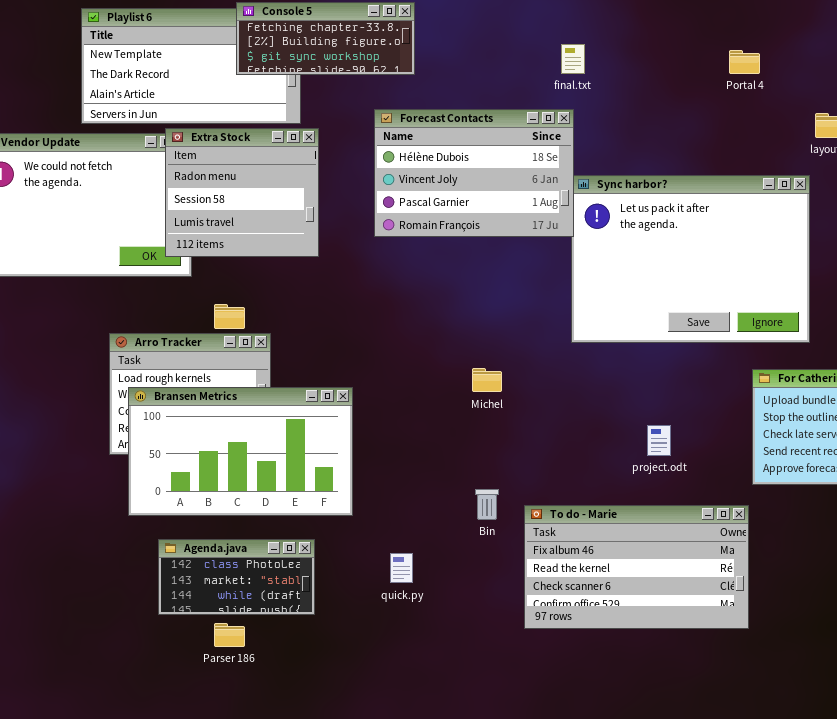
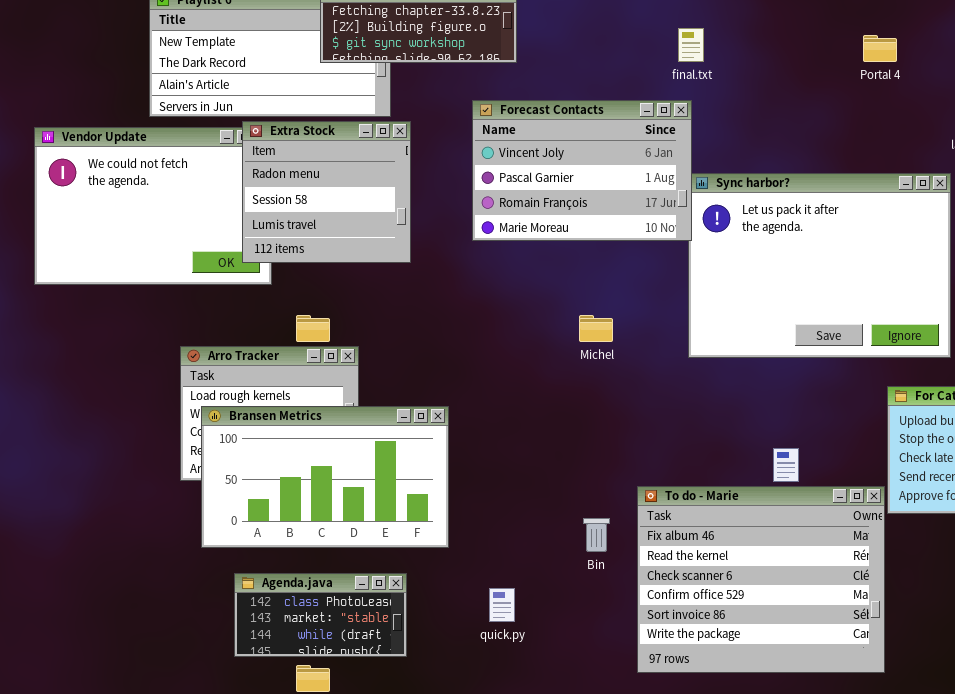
Forecast Contacts: [374,109,574,237] -> [472,100,692,241], scrolled down 1 row
Michel: [472,368,502,392] -> [579,315,613,342], moved
To do - Marie: [524,505,749,629] -> [637,486,885,673], resized

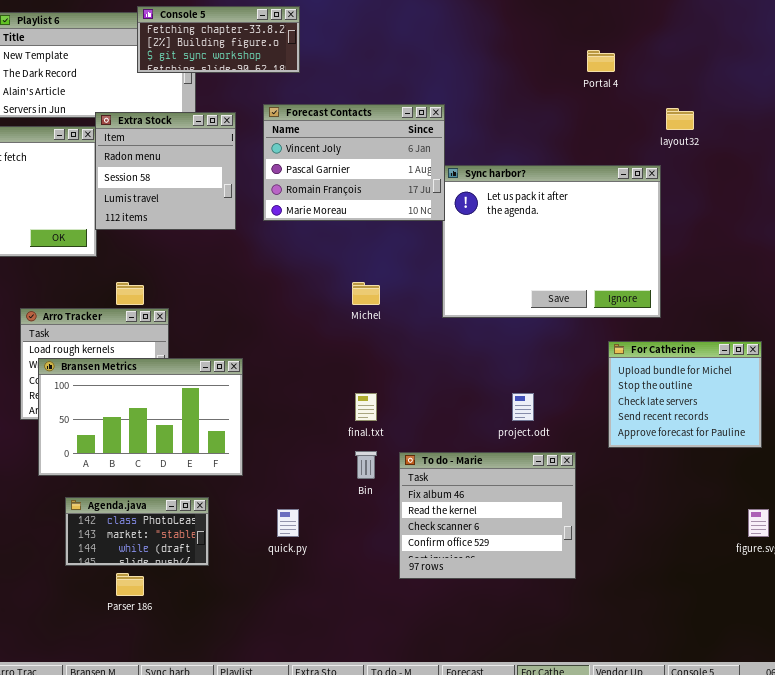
final.txt: [678,28,704,62] -> [355,393,377,421], moved
Extra Stock: [242,121,411,263] -> [95,112,236,230], moved
To do - Marie: [637,486,885,673] -> [399,452,576,579], resized

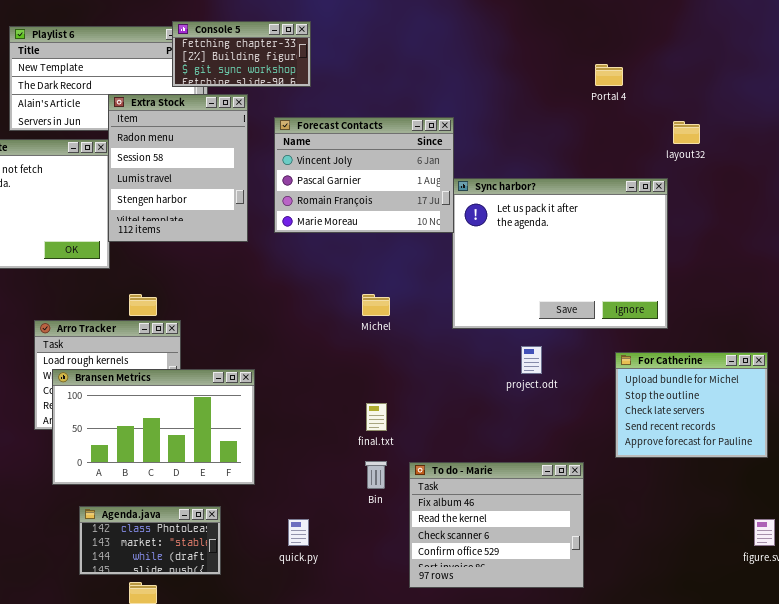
Console 5: [137,6,300,73] -> [172,21,311,87], resized
Extra Stock: [95,112,236,230] -> [108,94,248,242], resized
project.odt: [512,393,534,421] -> [521,346,542,374], moved

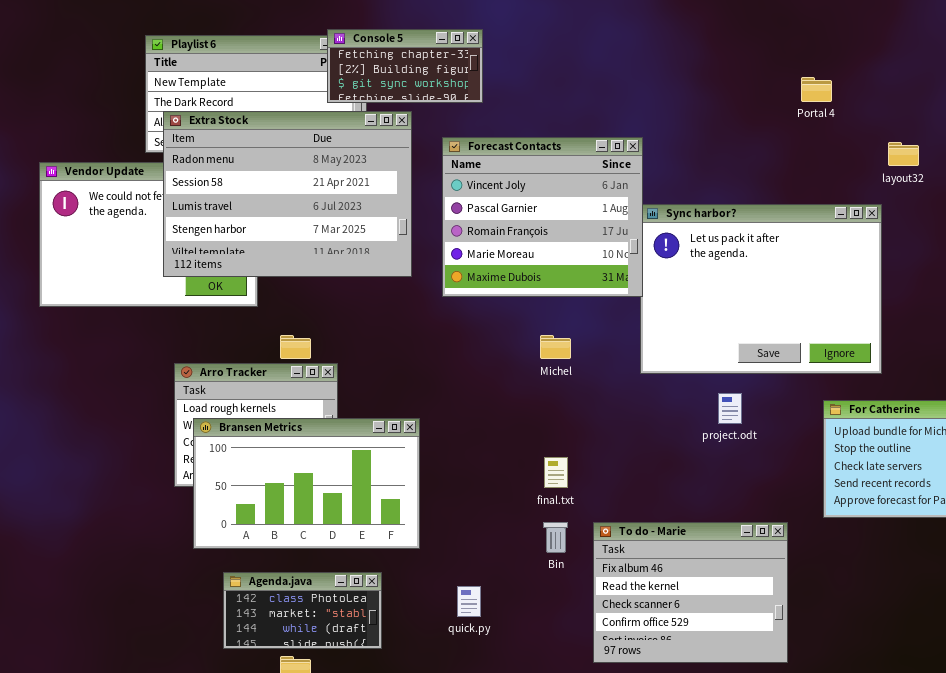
Extra Stock: [108,94,248,242] -> [163,111,412,277], resized
Forecast Contacts: [274,117,454,233] -> [442,137,643,297], resized

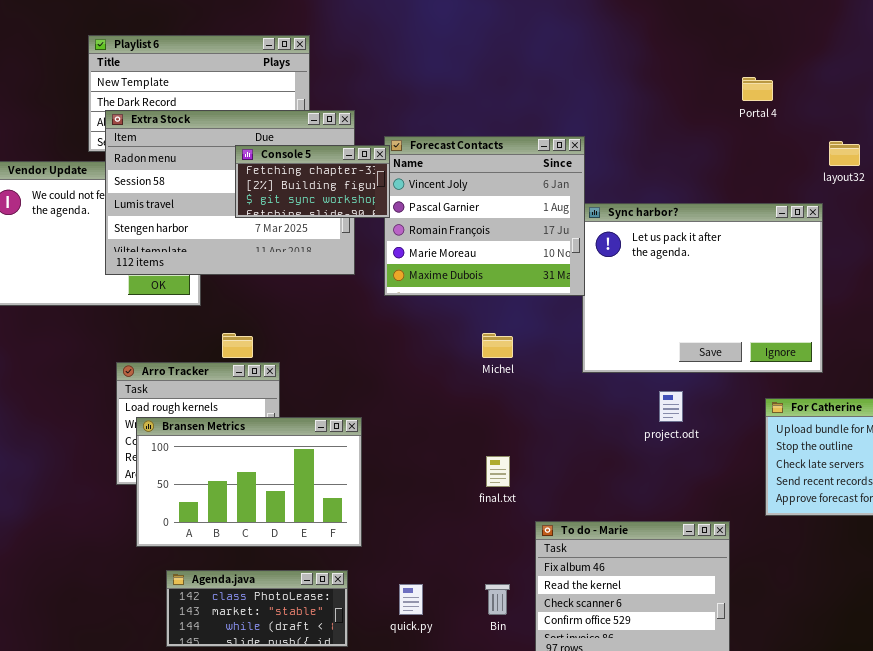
Console 5: [327,29,483,103] -> [235,145,390,218], moved
Bin: [543,522,568,553] -> [485,584,510,615], moved
Agenda.java: [223,572,382,649] -> [166,570,348,647], resized

